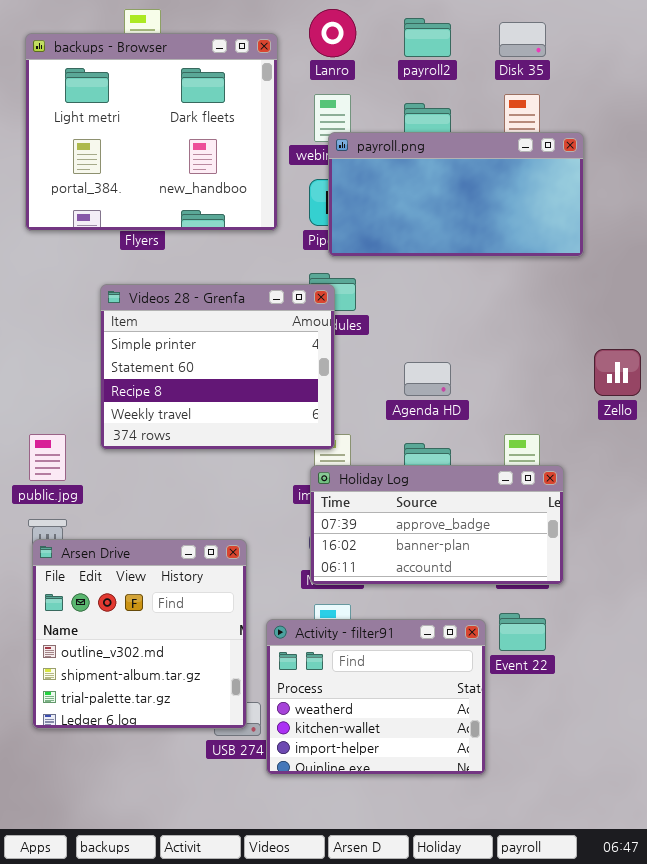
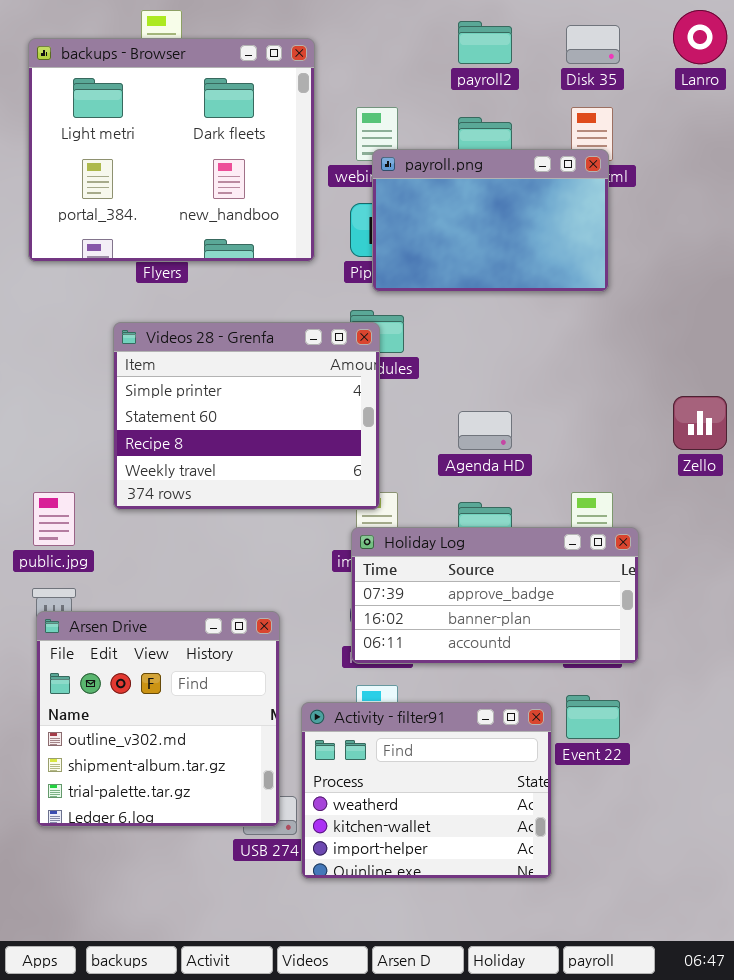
Lanro: [309,9,356,57] -> [673,10,727,64], moved
payroll.png: [328,132,584,257] -> [372,149,609,292], resized

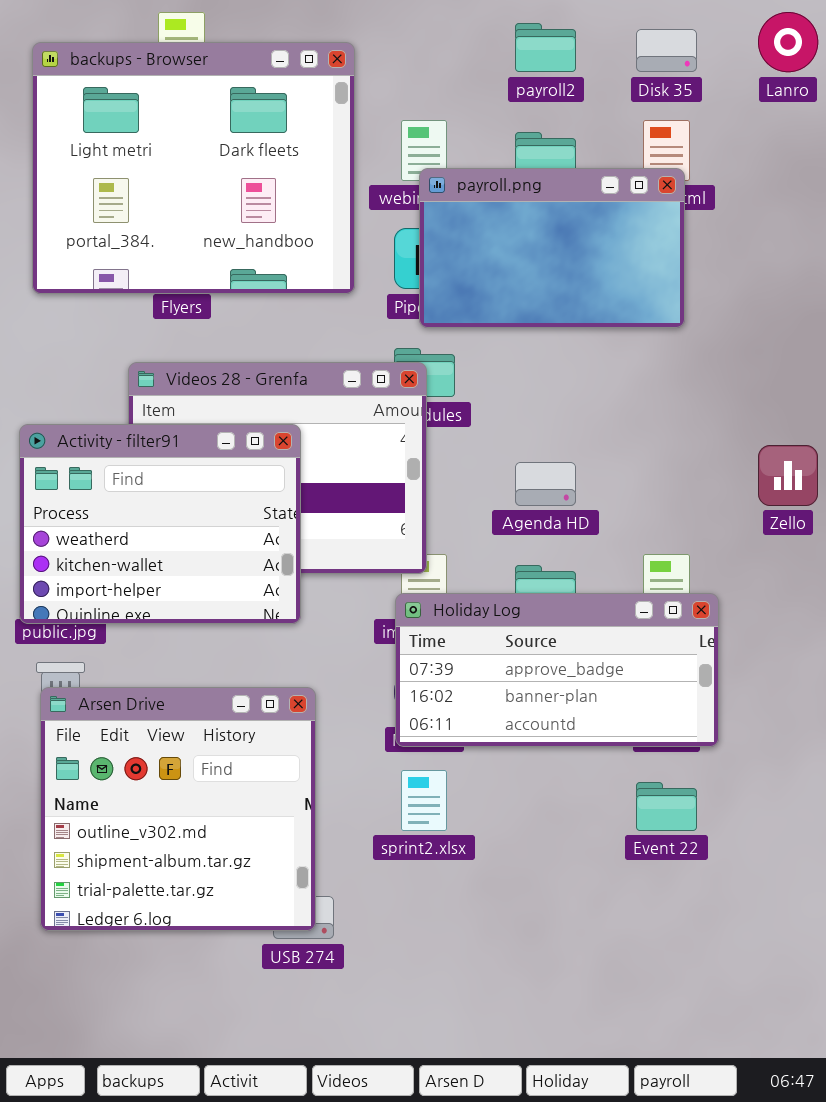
Activity - filter91: [301,702,552,879] -> [19,424,301,624], moved

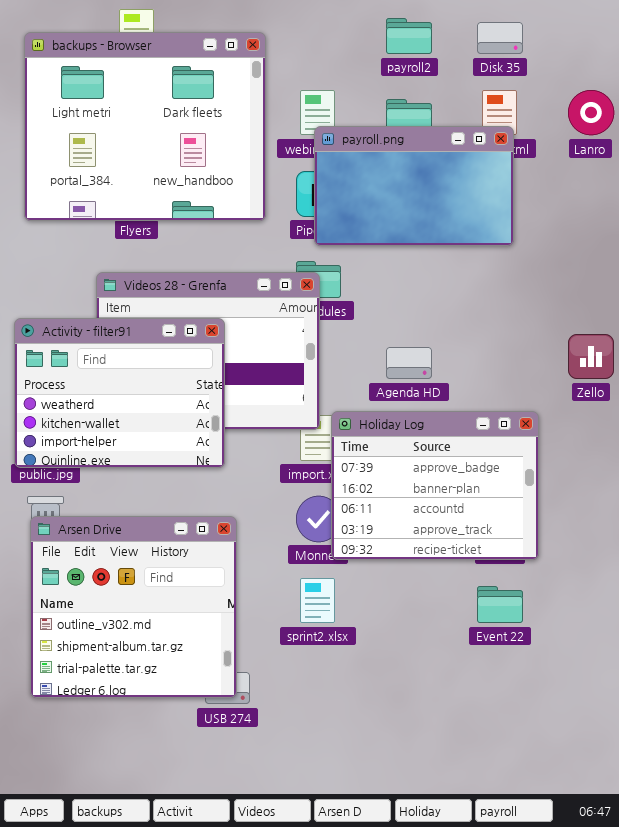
Lanro: [758,12,818,72] -> [568,90,614,135], moved
Holiday Log: [395,593,719,747] -> [331,411,539,560], resized

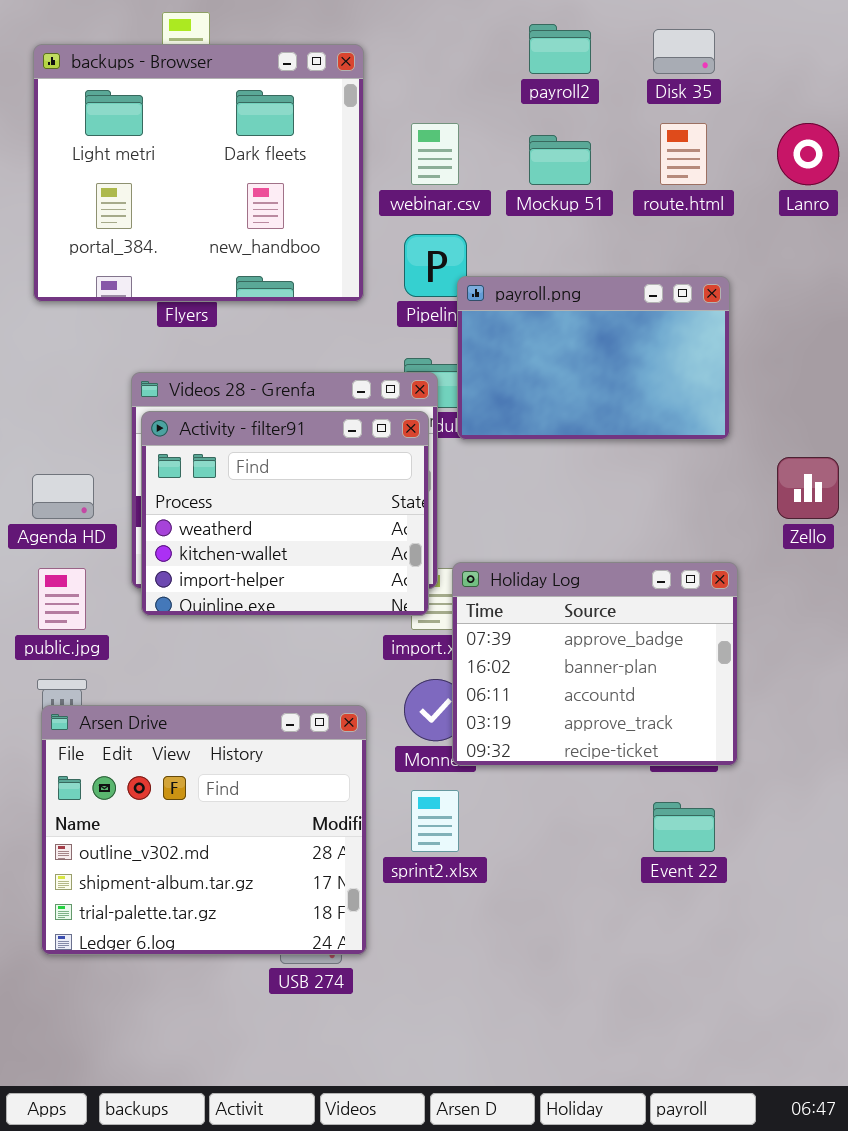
payroll.png: [314,126,514,246] -> [457,276,730,440], moved
Activity - filter91: [14,318,225,468] -> [141,411,429,616], moved
Agenda HD: [386,347,432,379] -> [32,474,94,519], moved
Arsen Drive: [30,516,237,698] -> [41,705,367,955], resized

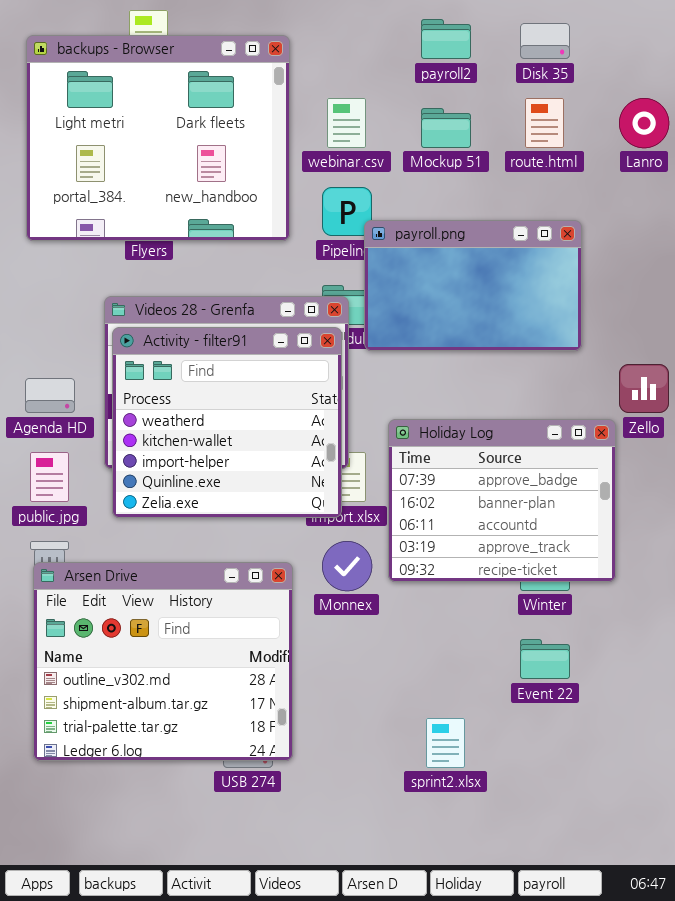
Activity - filter91: [141,411,429,616] -> [112,327,342,518], resized
Holiday Log: [452,562,738,766] -> [388,419,616,582], moved
sprint2.xlsx: [411,790,459,852] -> [426,718,465,768], moved

